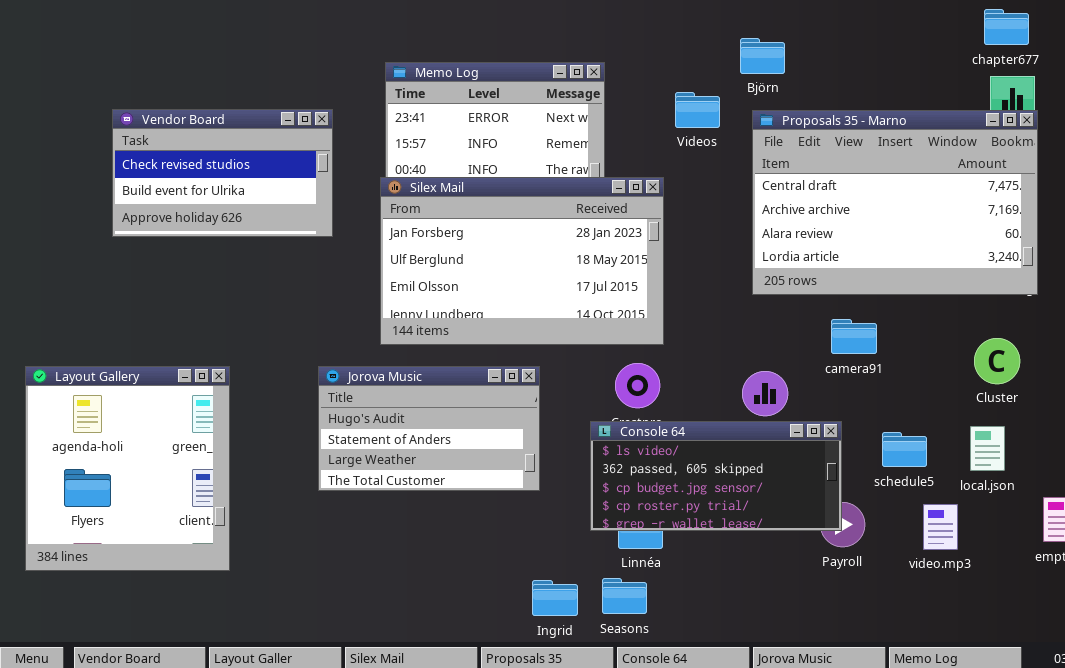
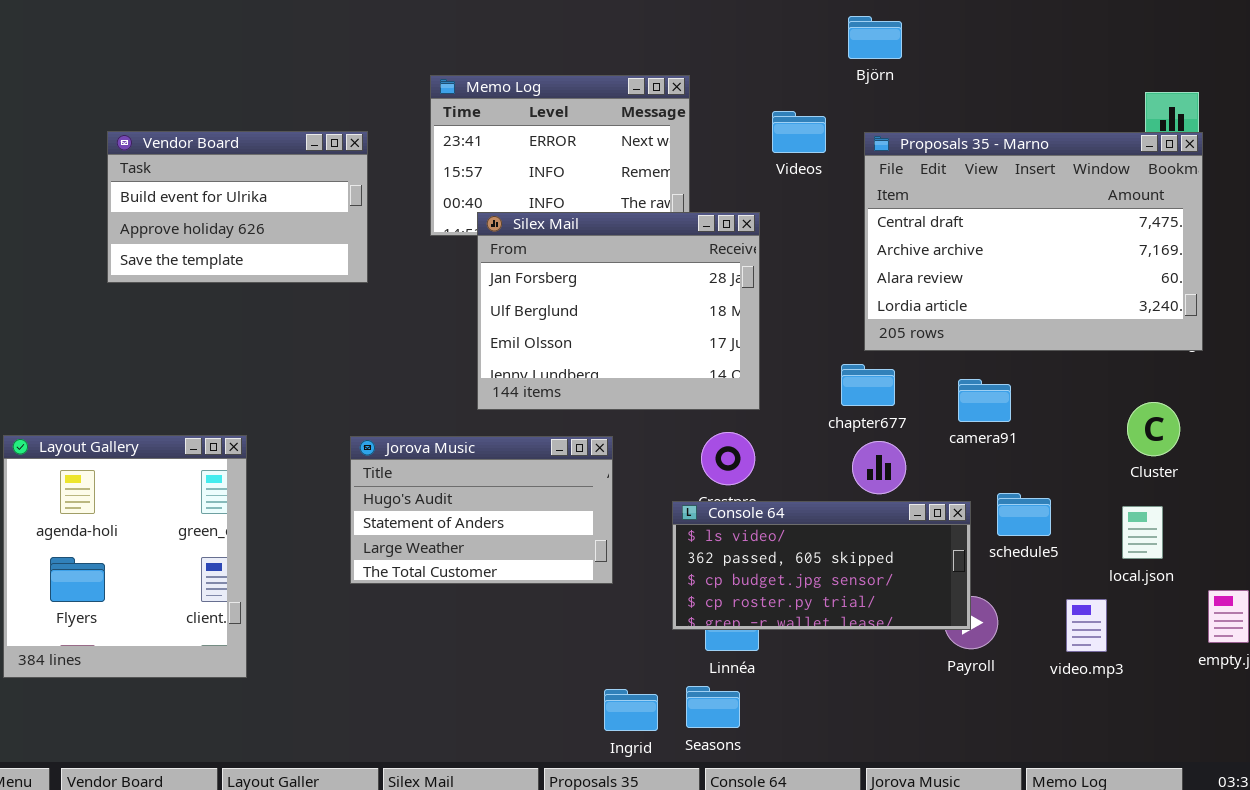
chapter677: [984,9,1029,45] -> [841,364,895,406], moved
Björn: [740,38,785,74] -> [848,16,902,59], moved
Vendor Board: [112,109,333,237] -> [107,131,368,283], scrolled down 1 row
Silex Mail: [380,177,664,345] -> [477,212,760,410], resized
schedule5: [882,432,927,467] -> [997,493,1051,536], moved

